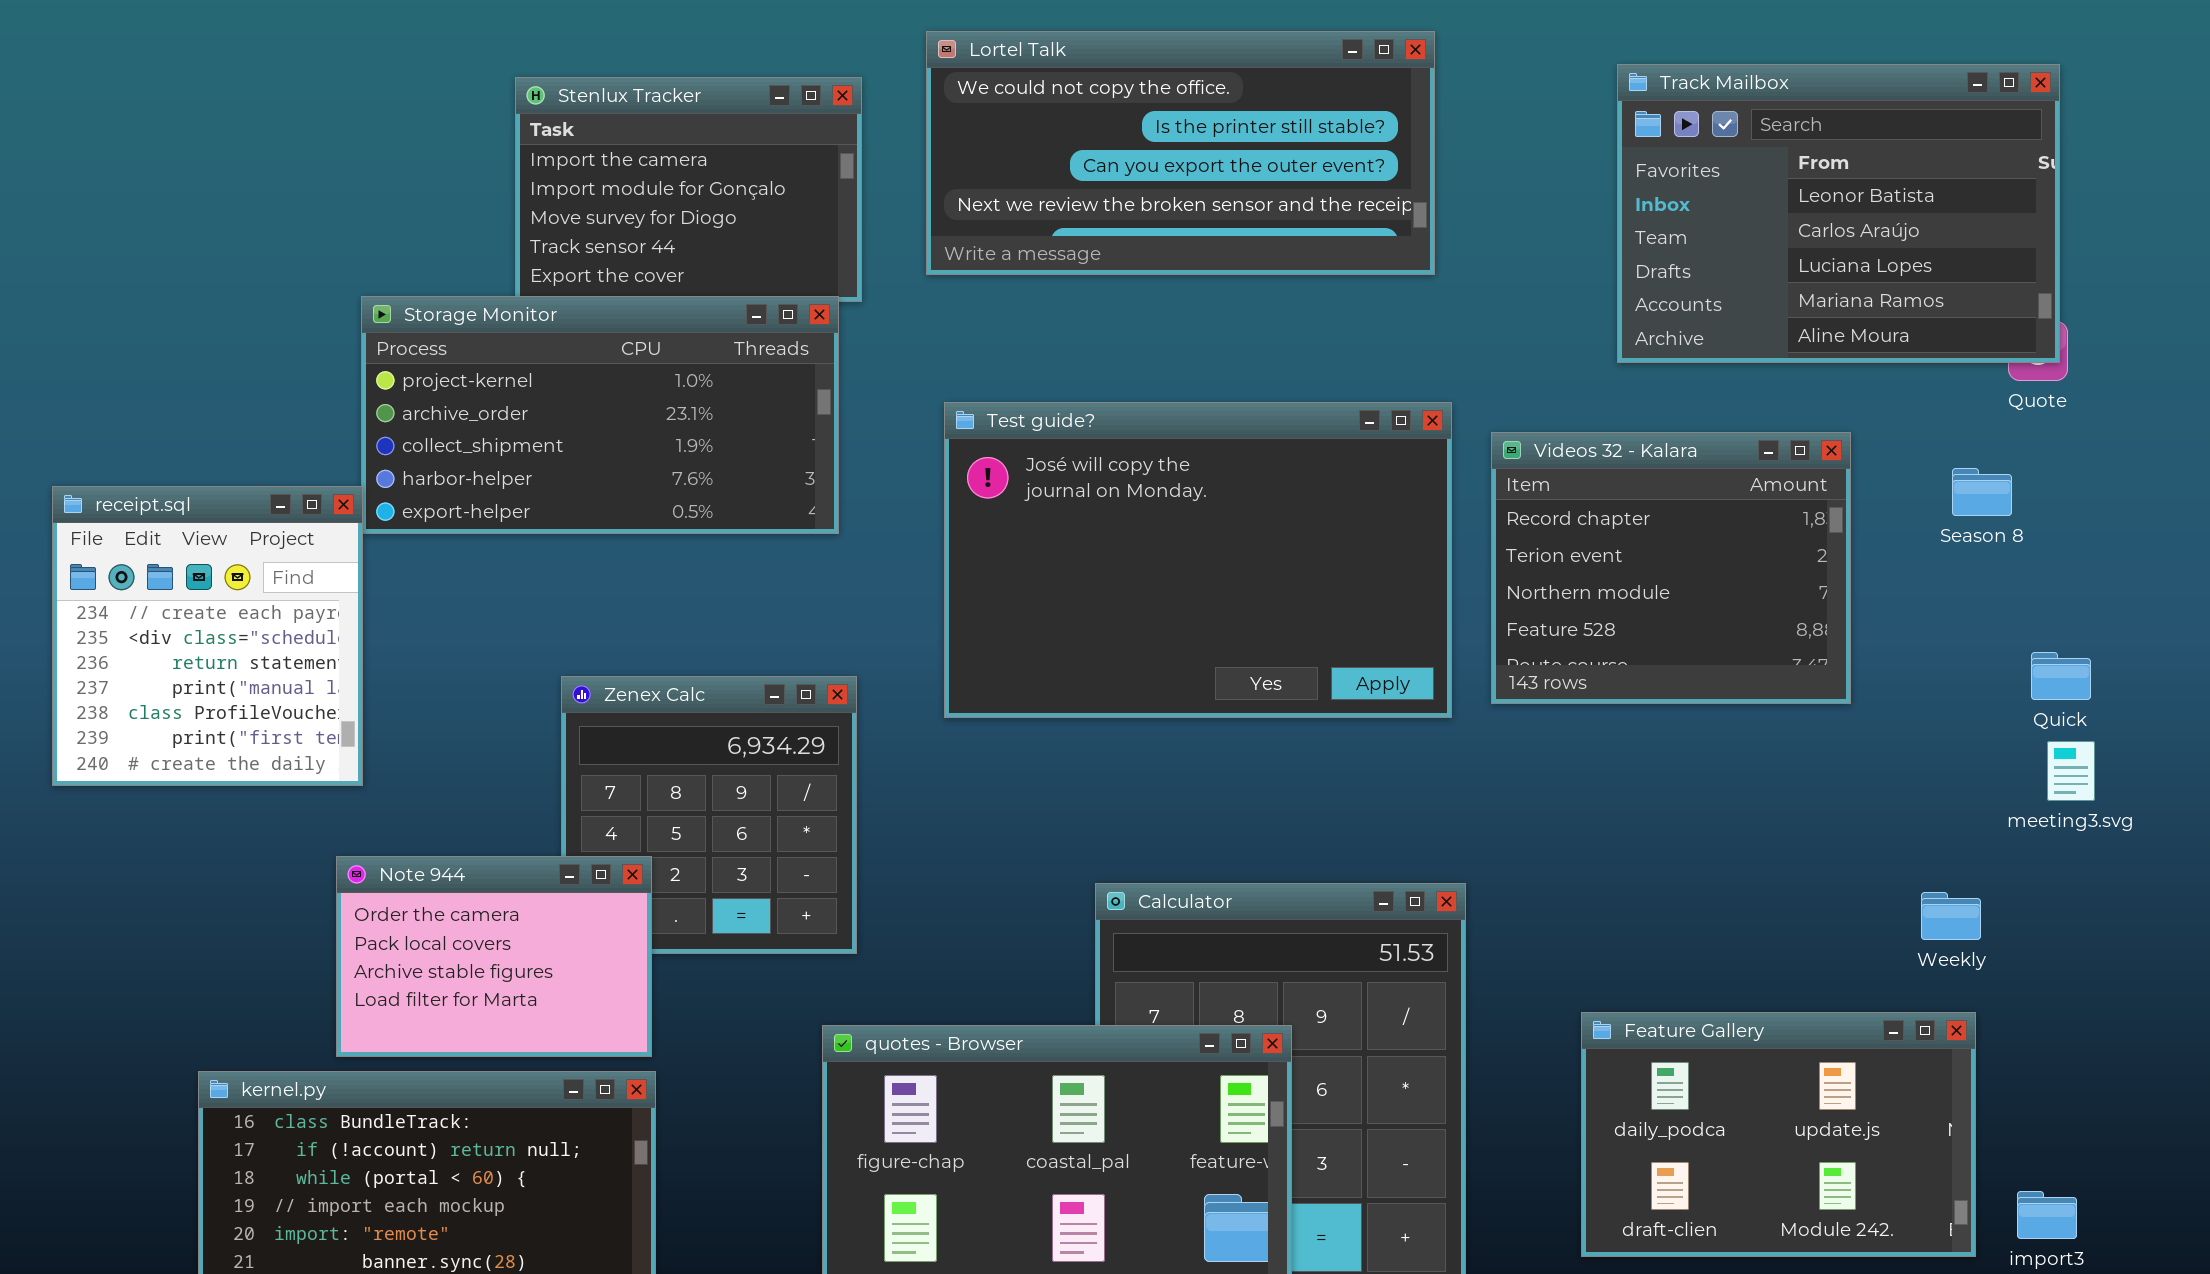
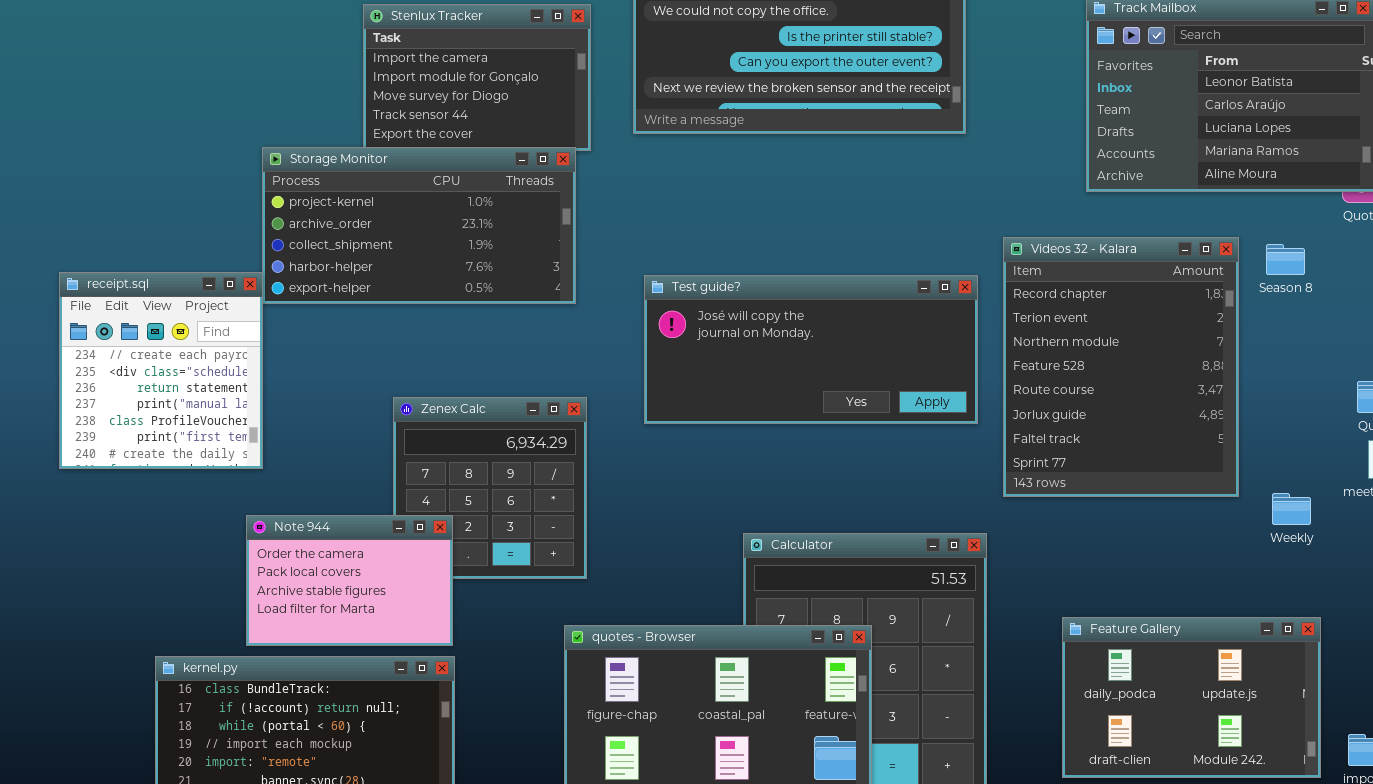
Test guide?: [944,402,1452,718] -> [644,275,978,424], resized
Videos 32 - Kalara: [1491,432,1851,704] -> [1003,237,1239,497], resized
Season 8: [1952,468,2012,516] -> [1266,244,1305,275], moved
Weekly: [1921,892,1981,940] -> [1272,493,1311,525], moved

